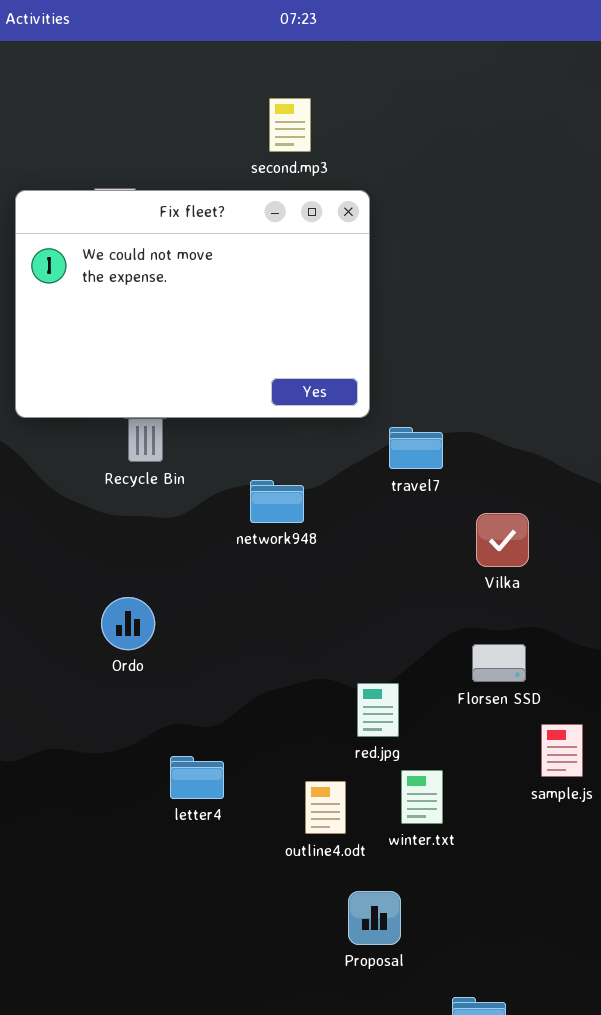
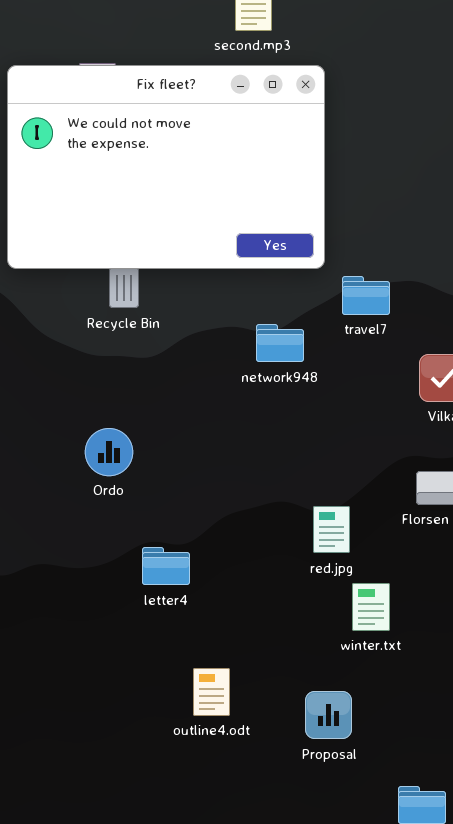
network948: [250,480,304,523] -> [256,324,304,362], moved
letter4: [170,756,224,799] -> [142,547,190,585], moved
outline4.odt: [305,781,346,834] -> [193,668,230,716], moved

